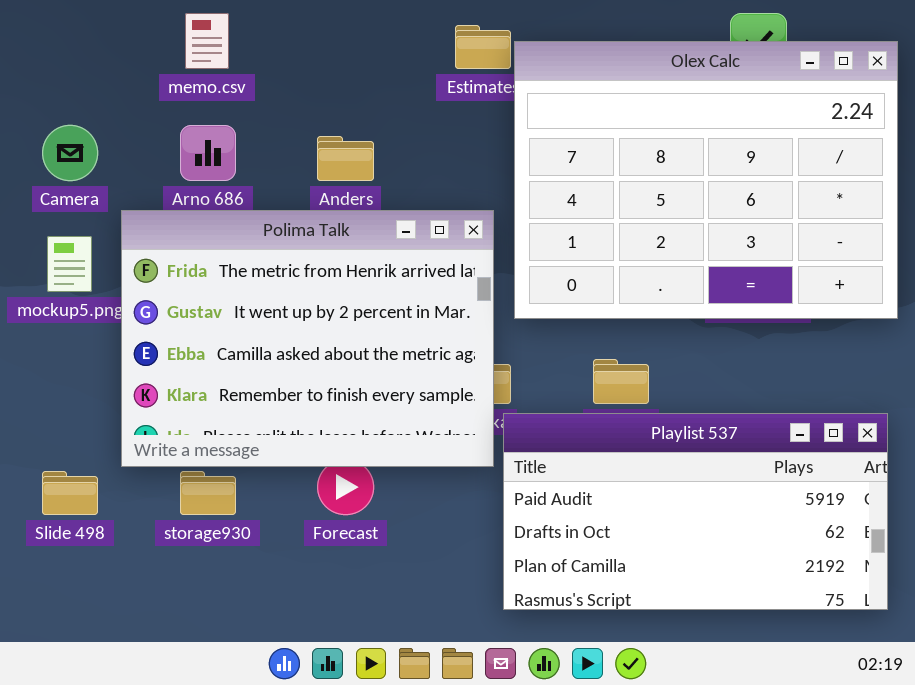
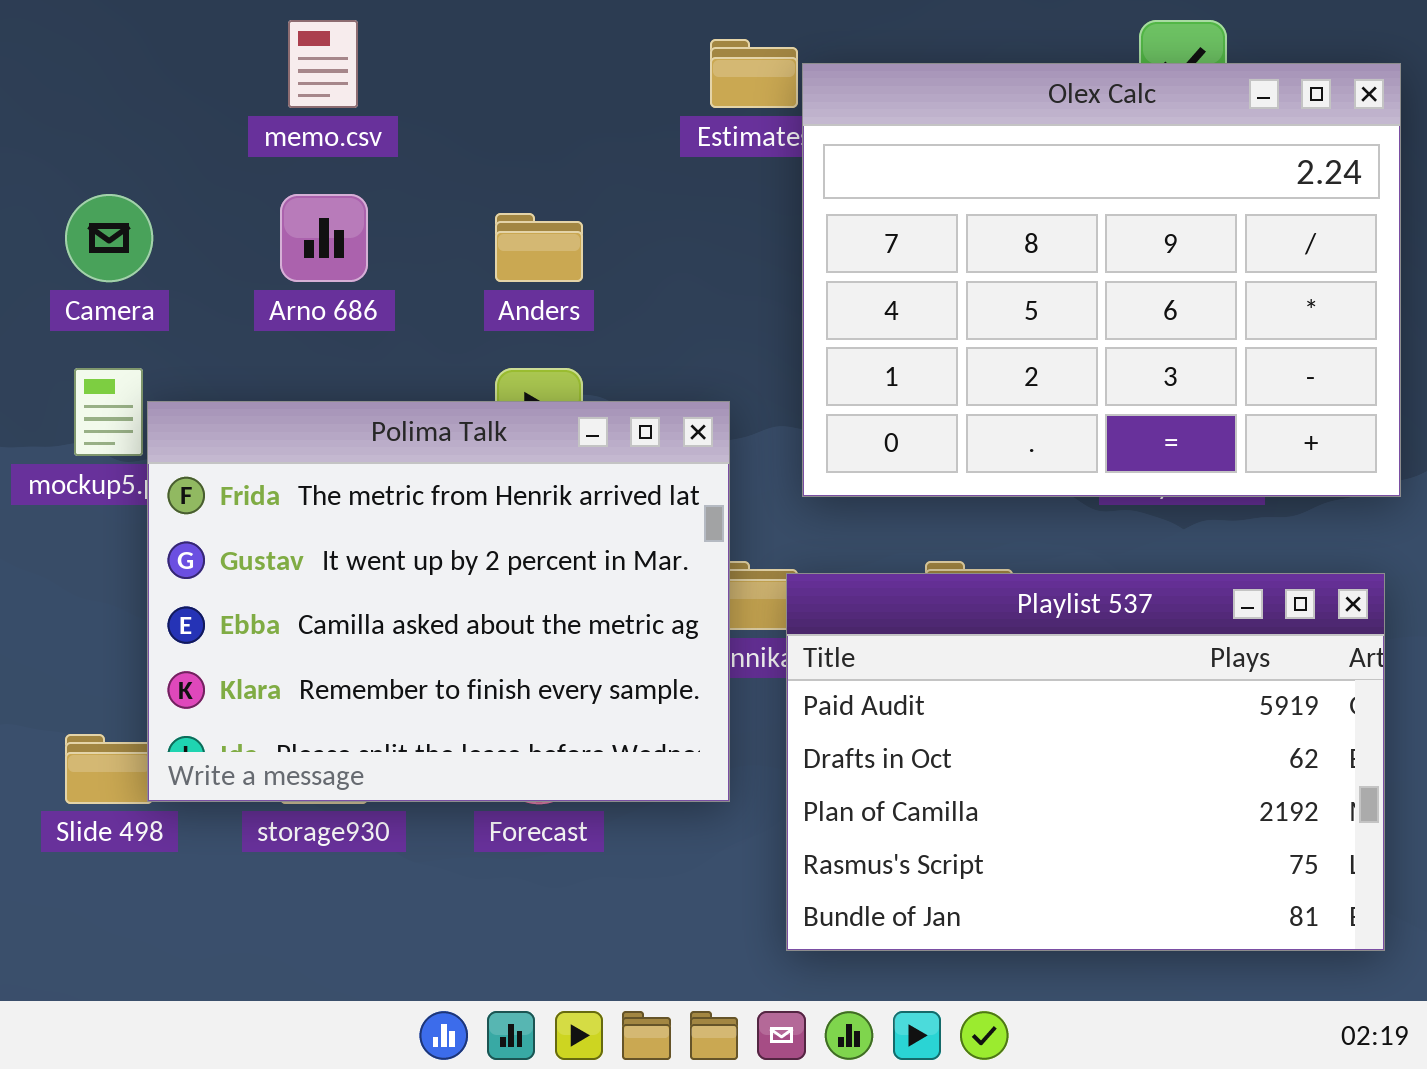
Polima Talk: [121,210,494,467] -> [147,401,730,802], moved
Playlist 537: [503,413,888,610] -> [786,573,1385,951], resized

